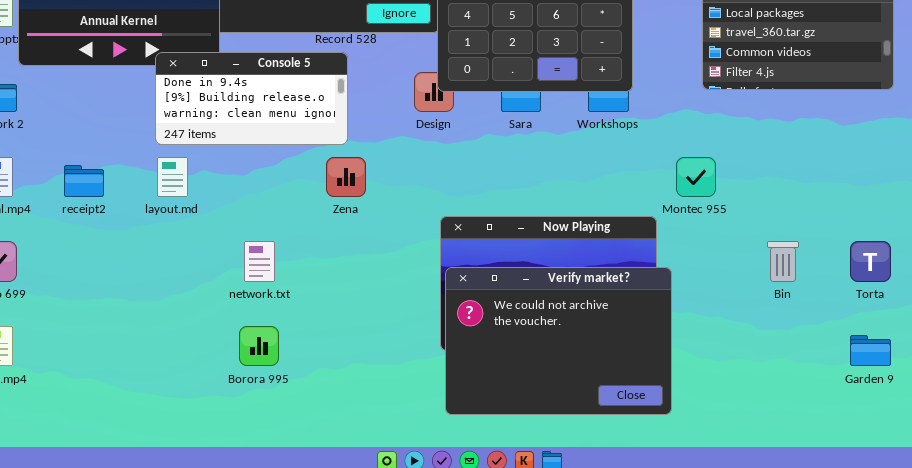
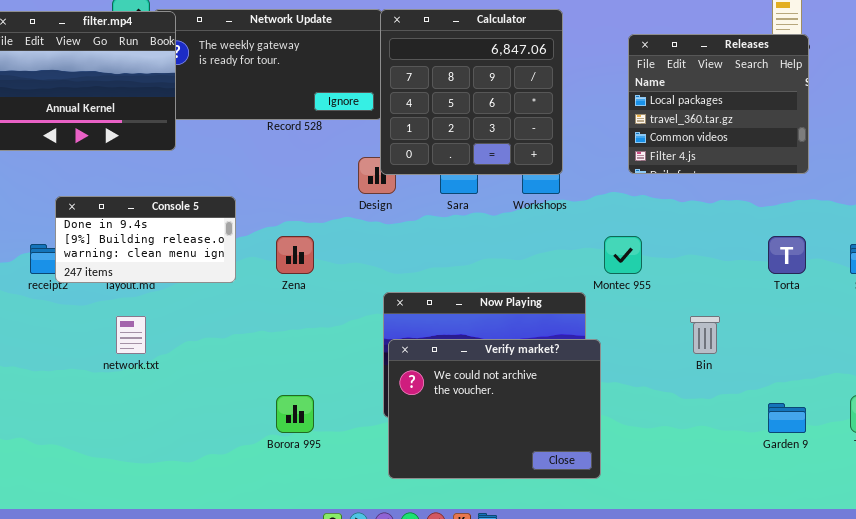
Console 5: [155,52,348,145] -> [55,196,236,283], moved
network.txt: [244,241,275,282] -> [116,316,146,354], moved
Torta: [850,241,891,282] -> [768,236,806,274], moved
Borora 995: [239,326,279,366] -> [276,395,314,433], moved

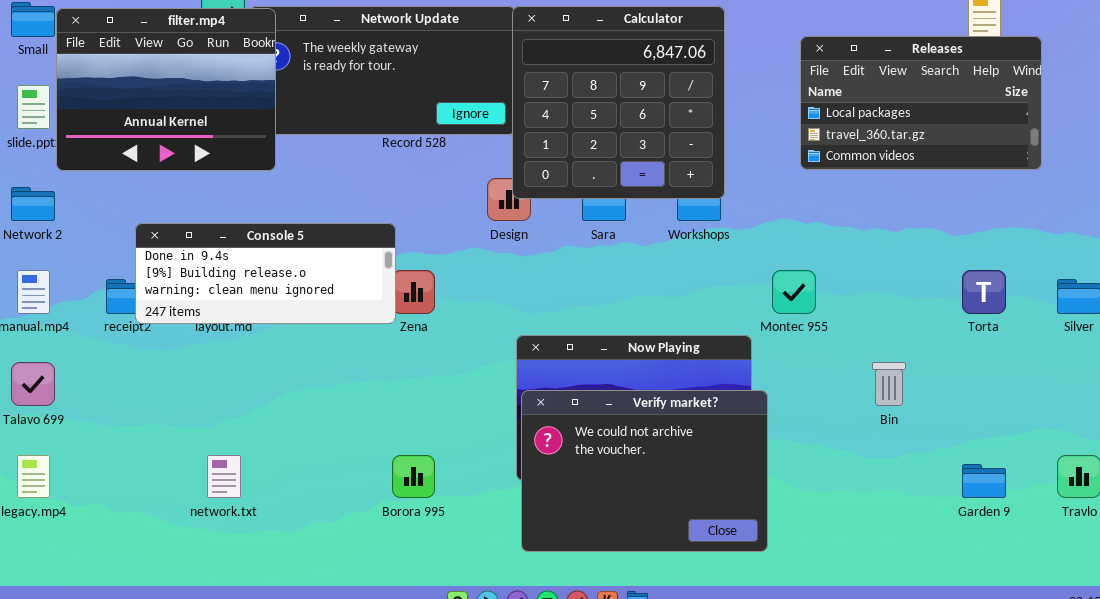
Releases: [628,34,809,174] -> [800,36,1042,170], resized
Console 5: [55,196,236,283] -> [135,223,396,324], resized
network.txt: [116,316,146,354] -> [207,455,241,498], moved

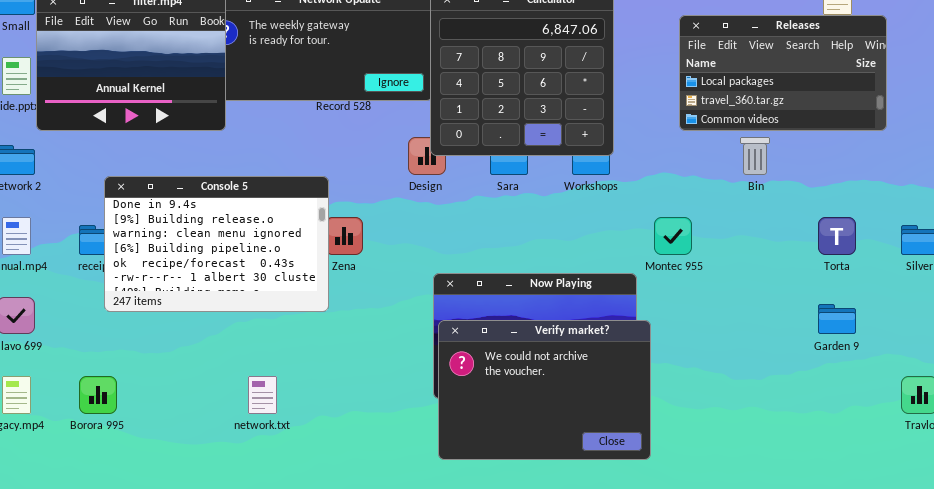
Console 5: [135,223,396,324] -> [104,176,329,312], resized
Bin: [872,362,906,406] -> [740,137,770,175], moved
network.txt: [207,455,241,498] -> [248,376,277,414], moved
Borora 995: [392,455,435,498] -> [79,376,117,414], moved
Garden 9: [962,464,1006,498] -> [818,304,856,334], moved

